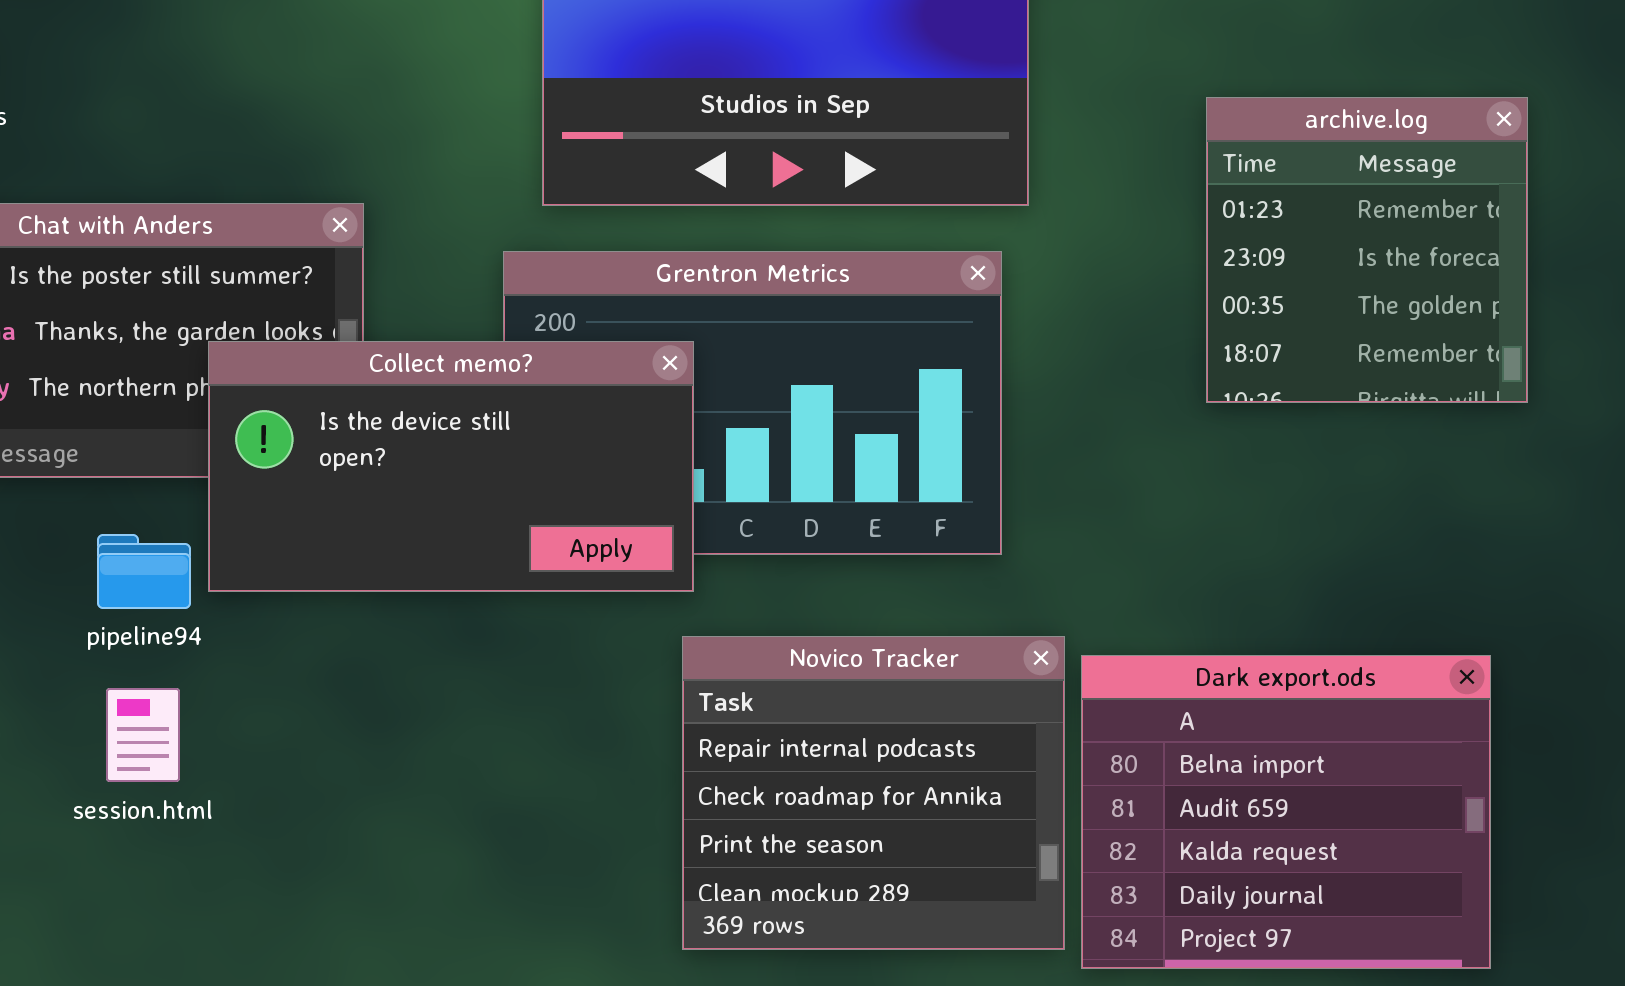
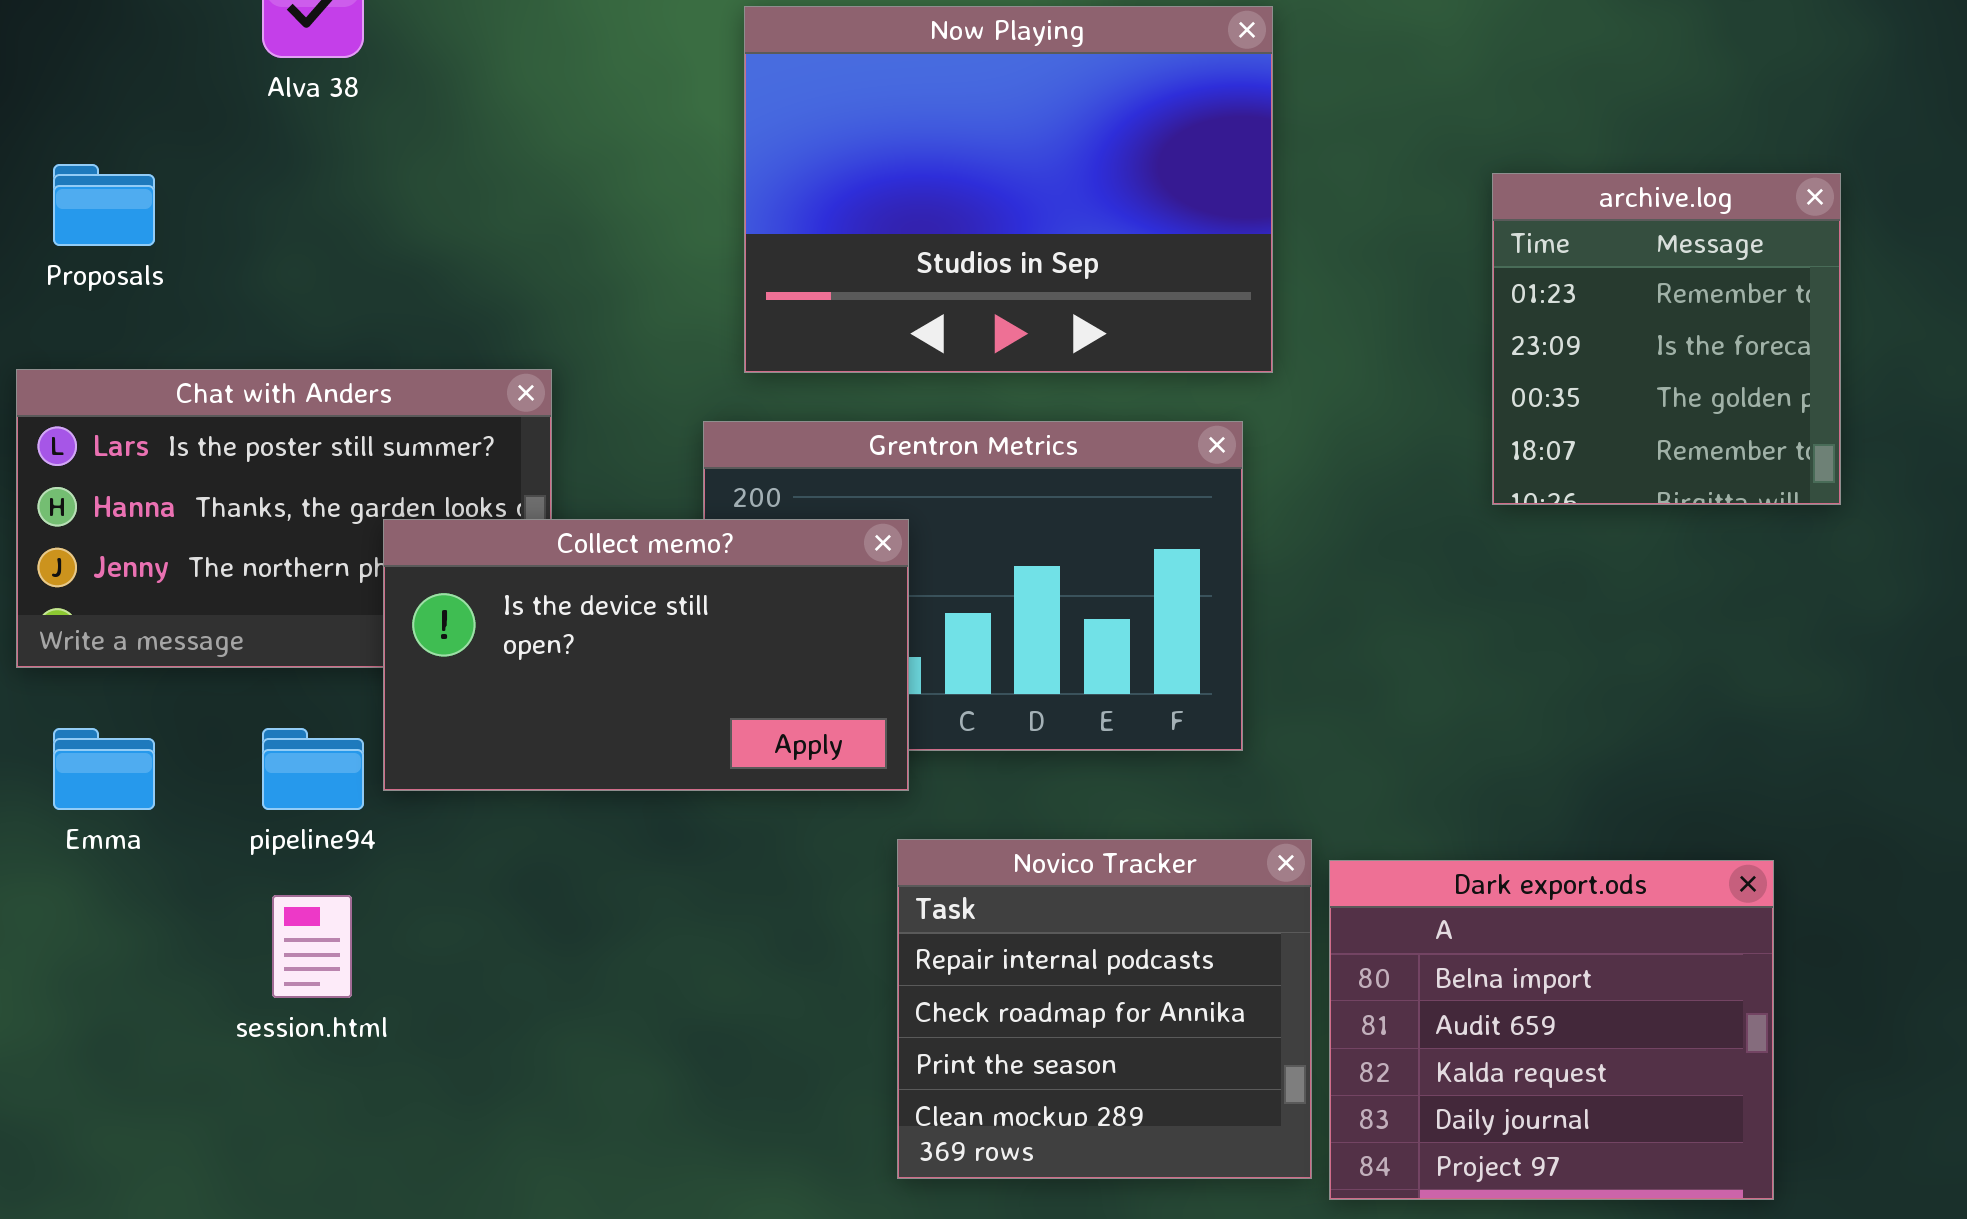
archive.log: [1206,97,1528,403] -> [1492,173,1841,505], moved

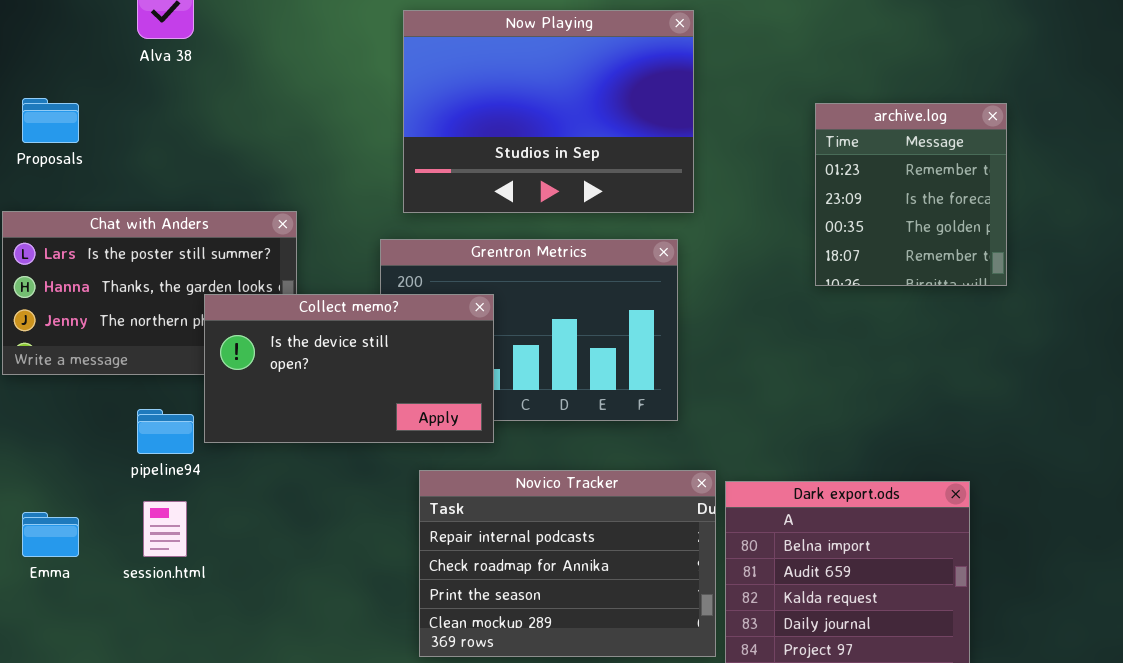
Emma: [53,728,155,810] -> [22,512,79,557], moved
Novico Tracker: [897,839,1312,1179] -> [419,470,716,657], resized

